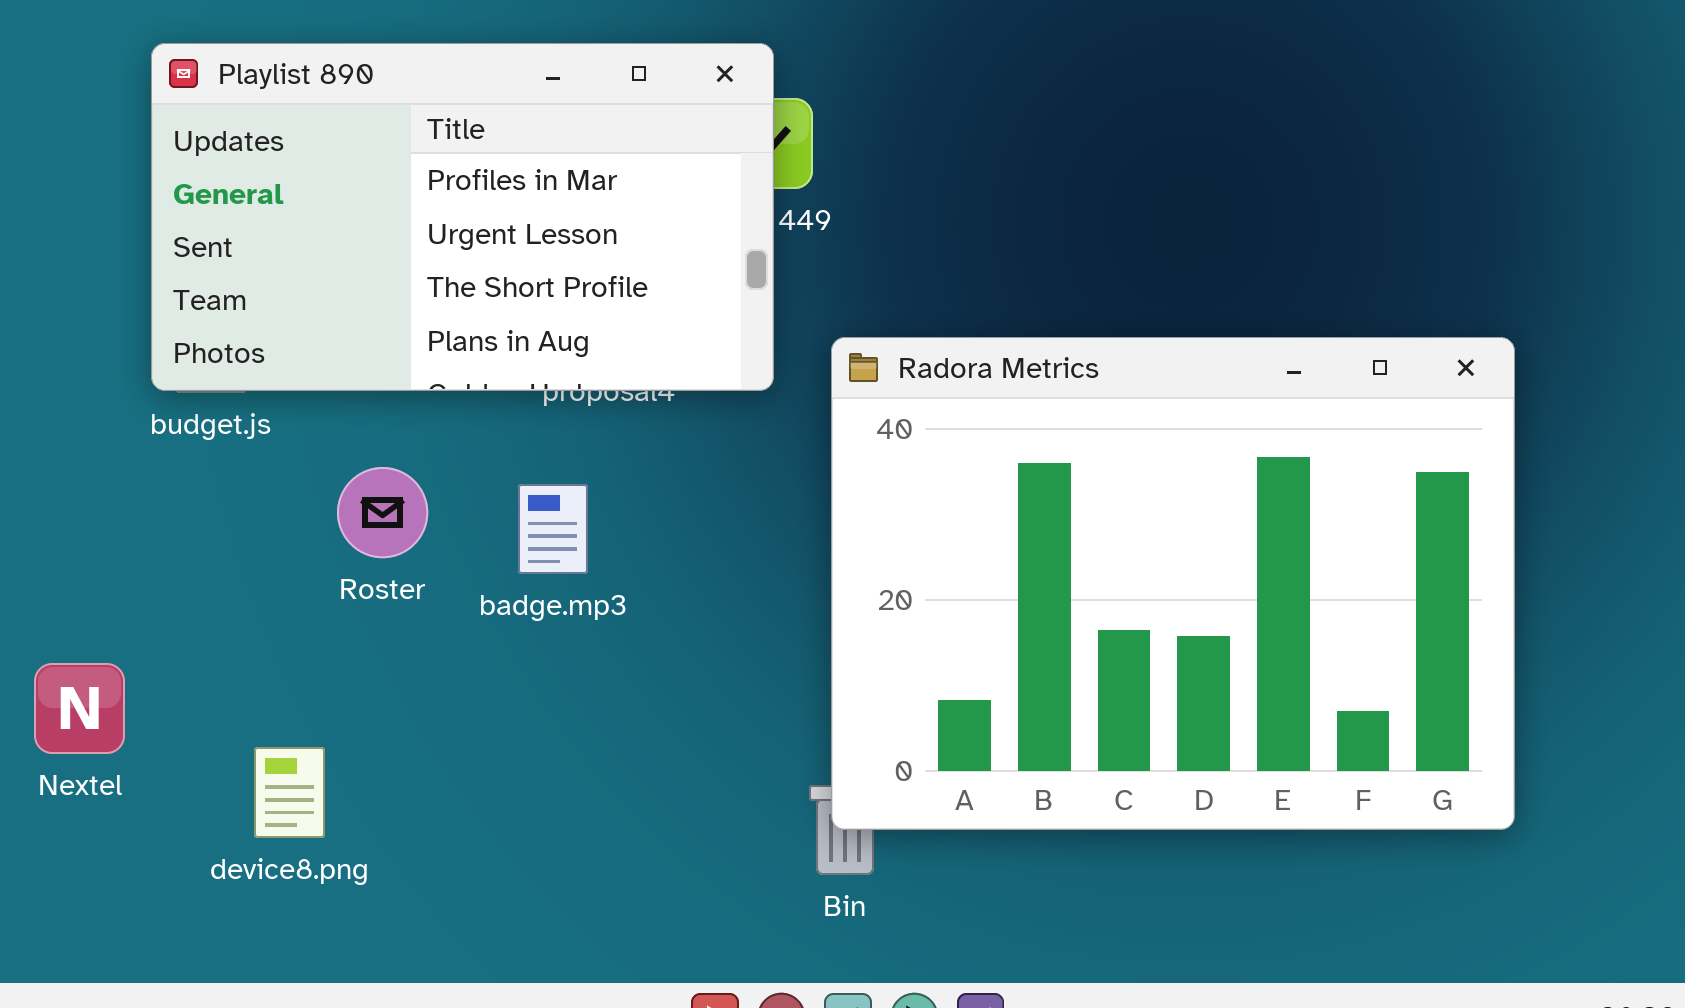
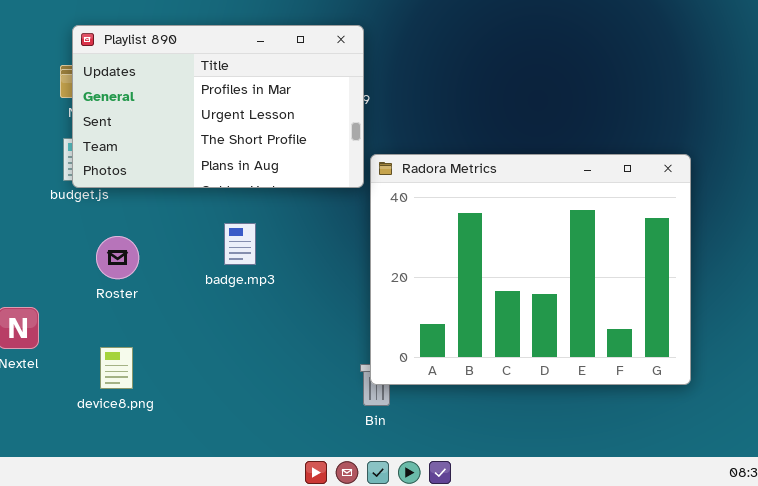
Playlist 890: [151,43,774,391] -> [72,25,364,188], moved
Roster: [337,467,428,558] -> [96,236,139,279], moved

